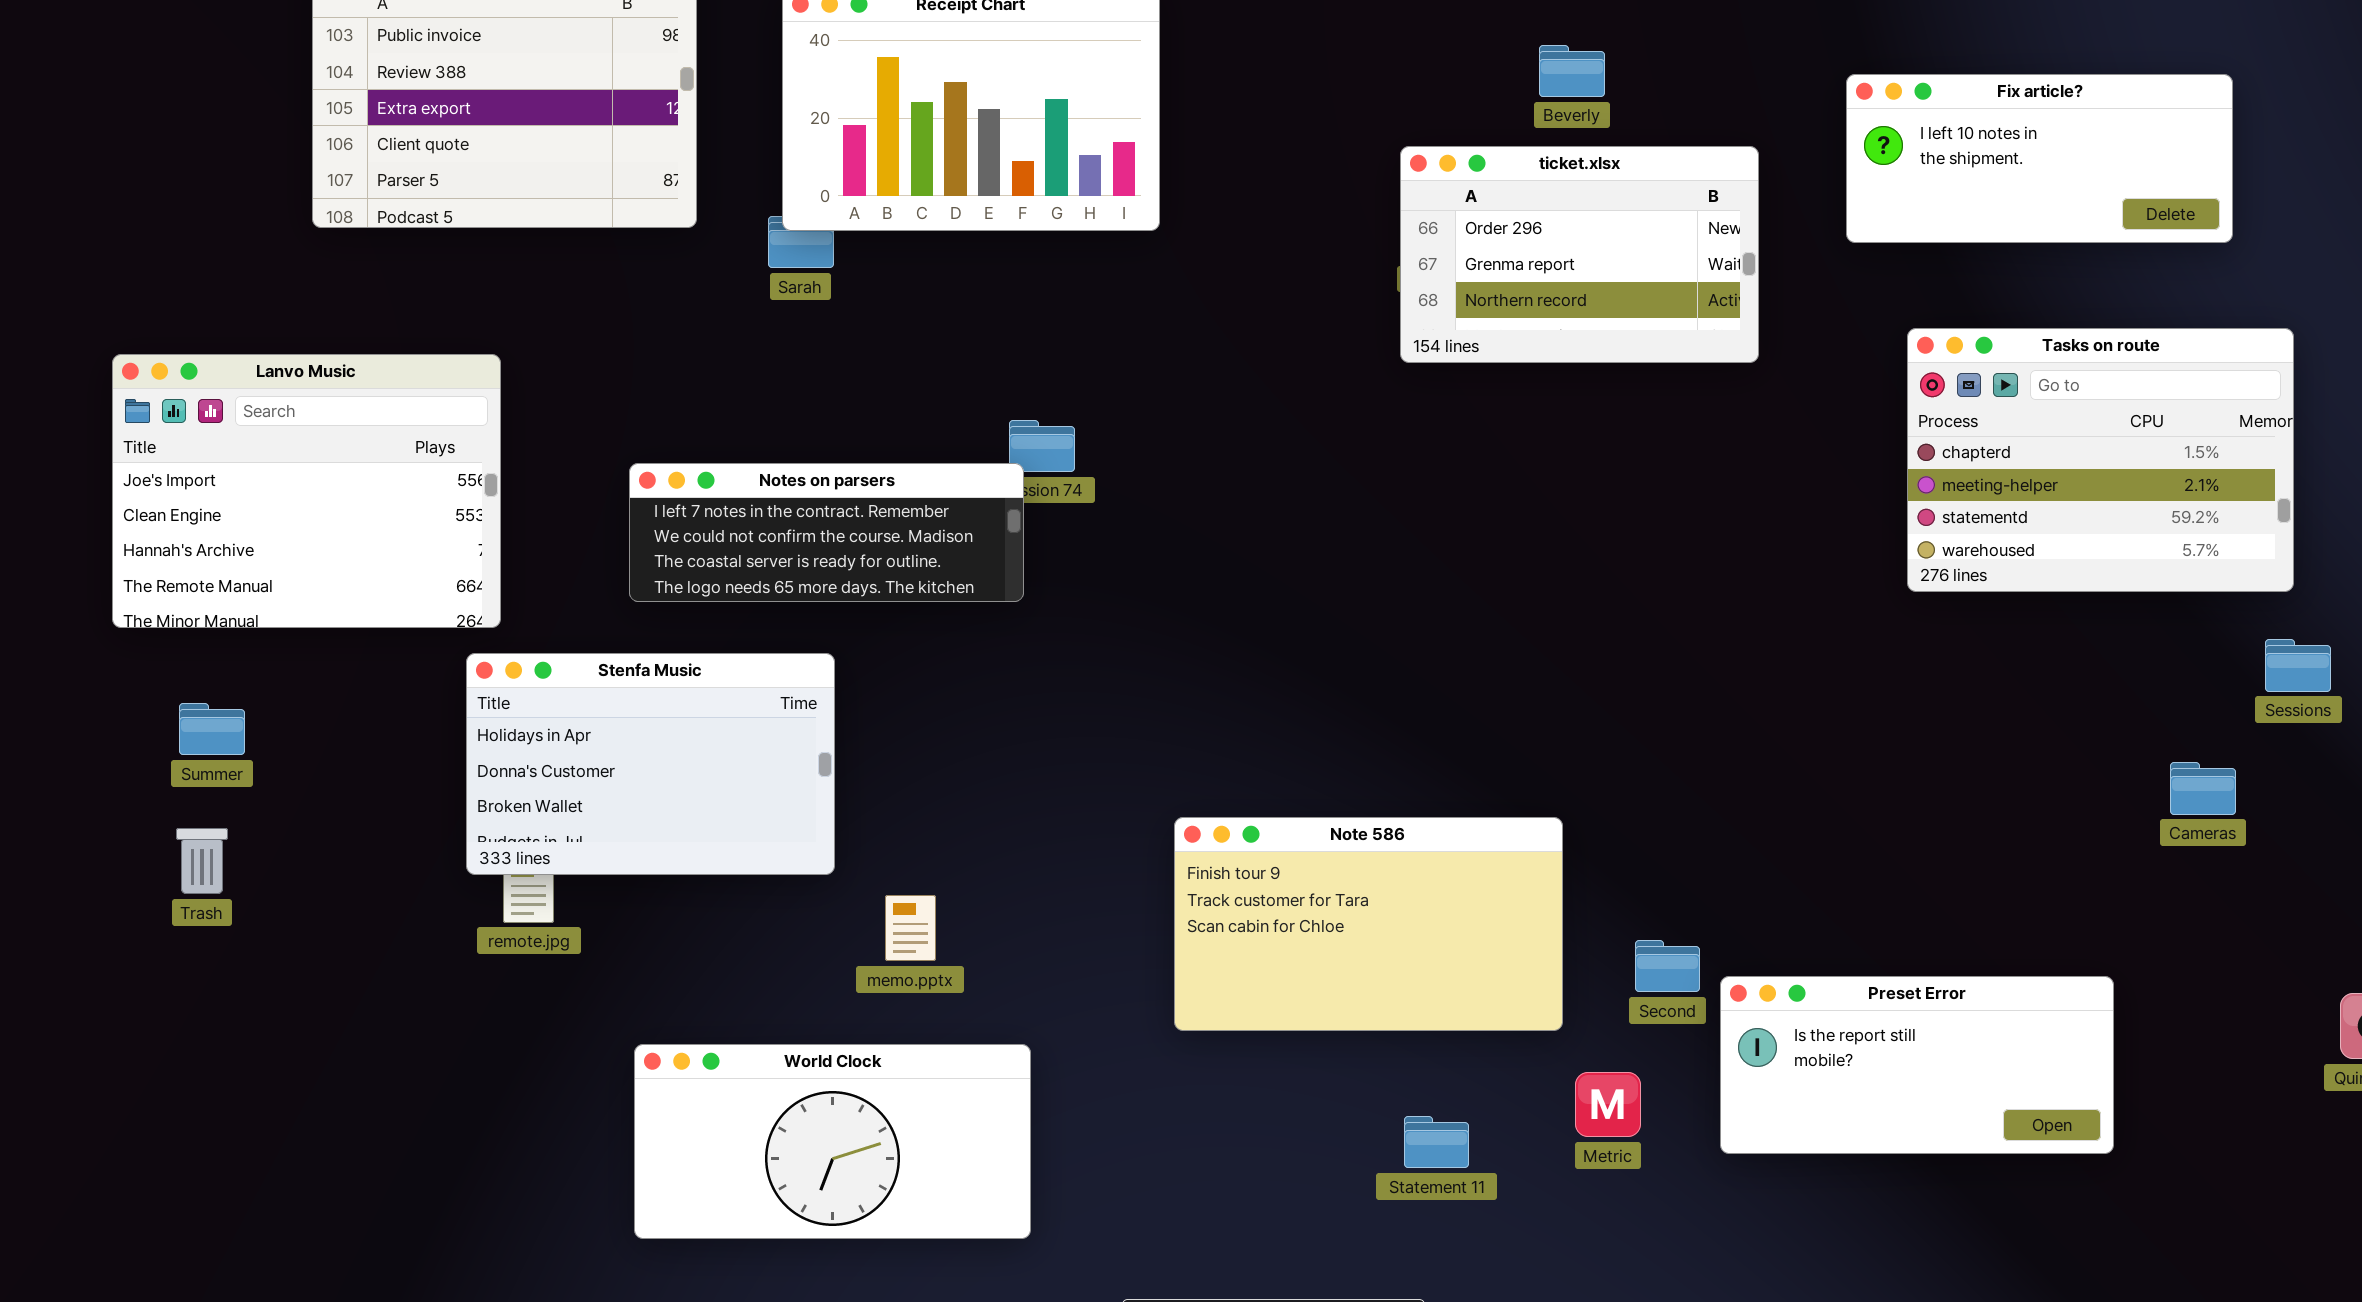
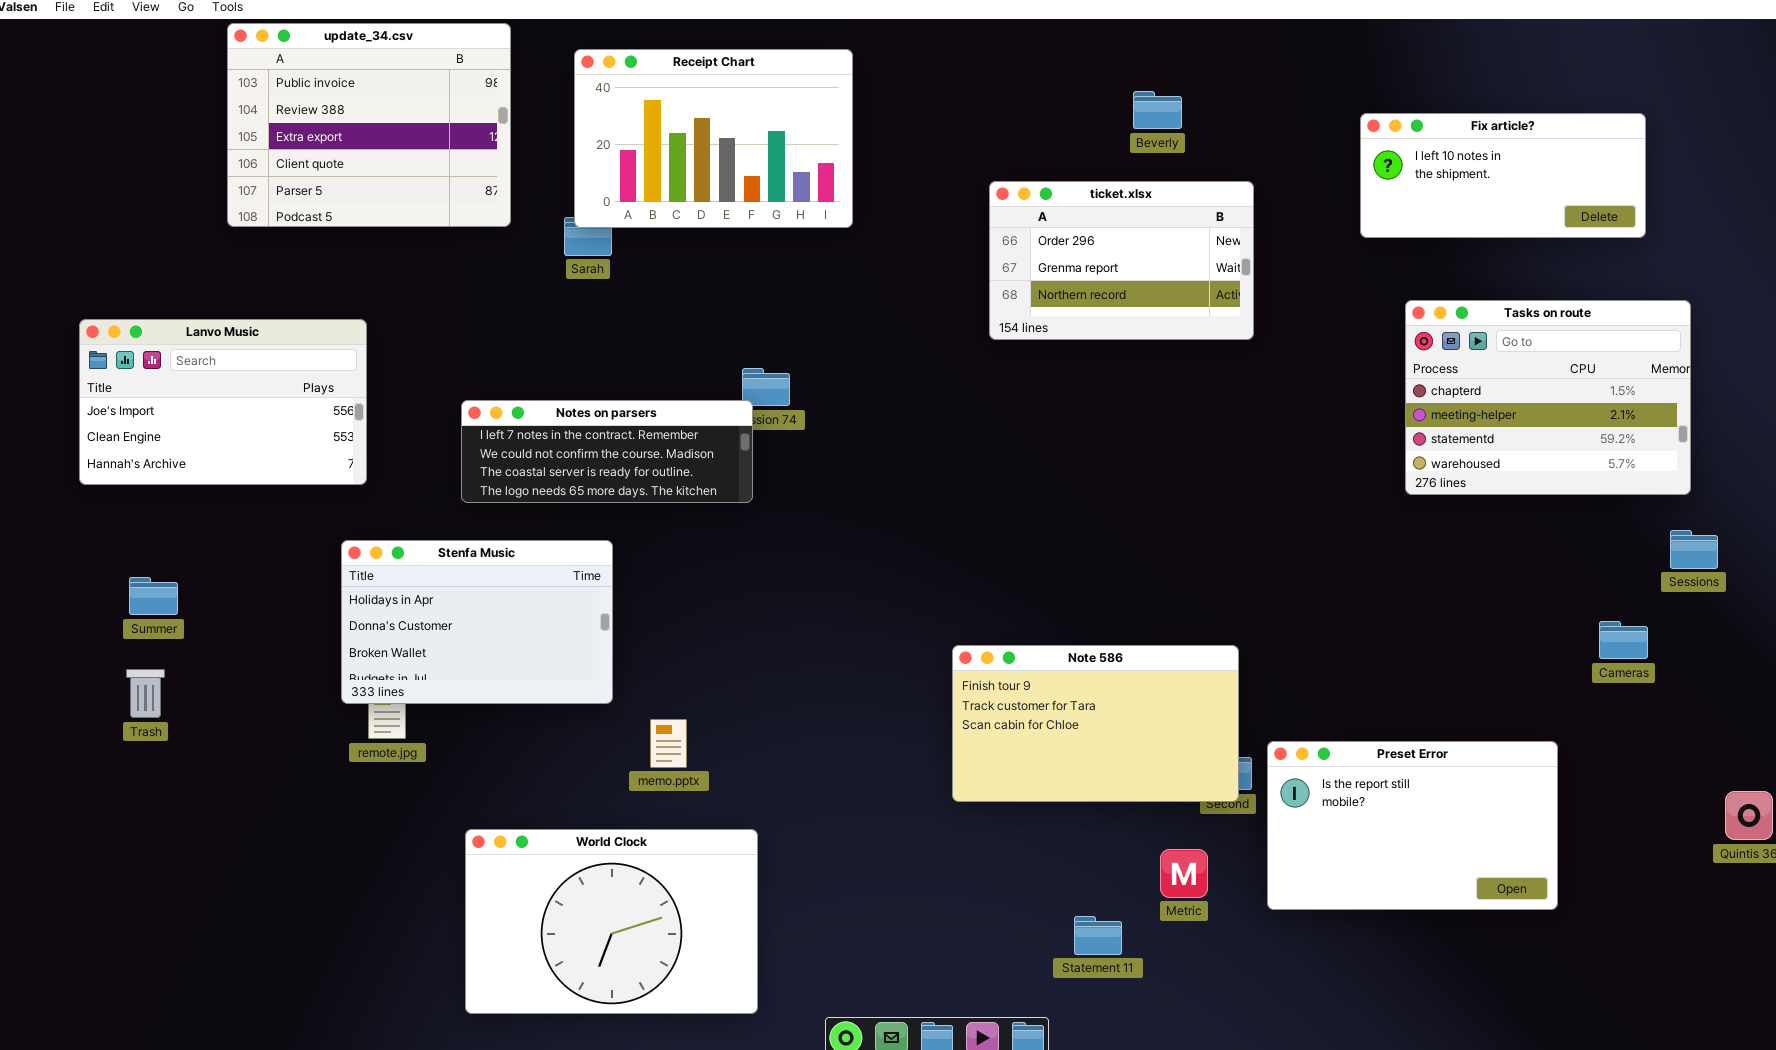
ticket.xlsx: [1400,146,1759,363] -> [989,181,1254,340], moved
Lanvo Music: [112,354,501,628] -> [79,319,367,485], resized
Note 586: [1174,817,1563,1031] -> [952,645,1239,802], moved
Preset Error: [1720,976,2114,1154] -> [1267,741,1558,910], resized
World Clock: [634,1044,1031,1239] -> [465,829,758,1014], resized
Statement 11: [1404,1116,1469,1168] -> [1074,916,1122,955], moved

